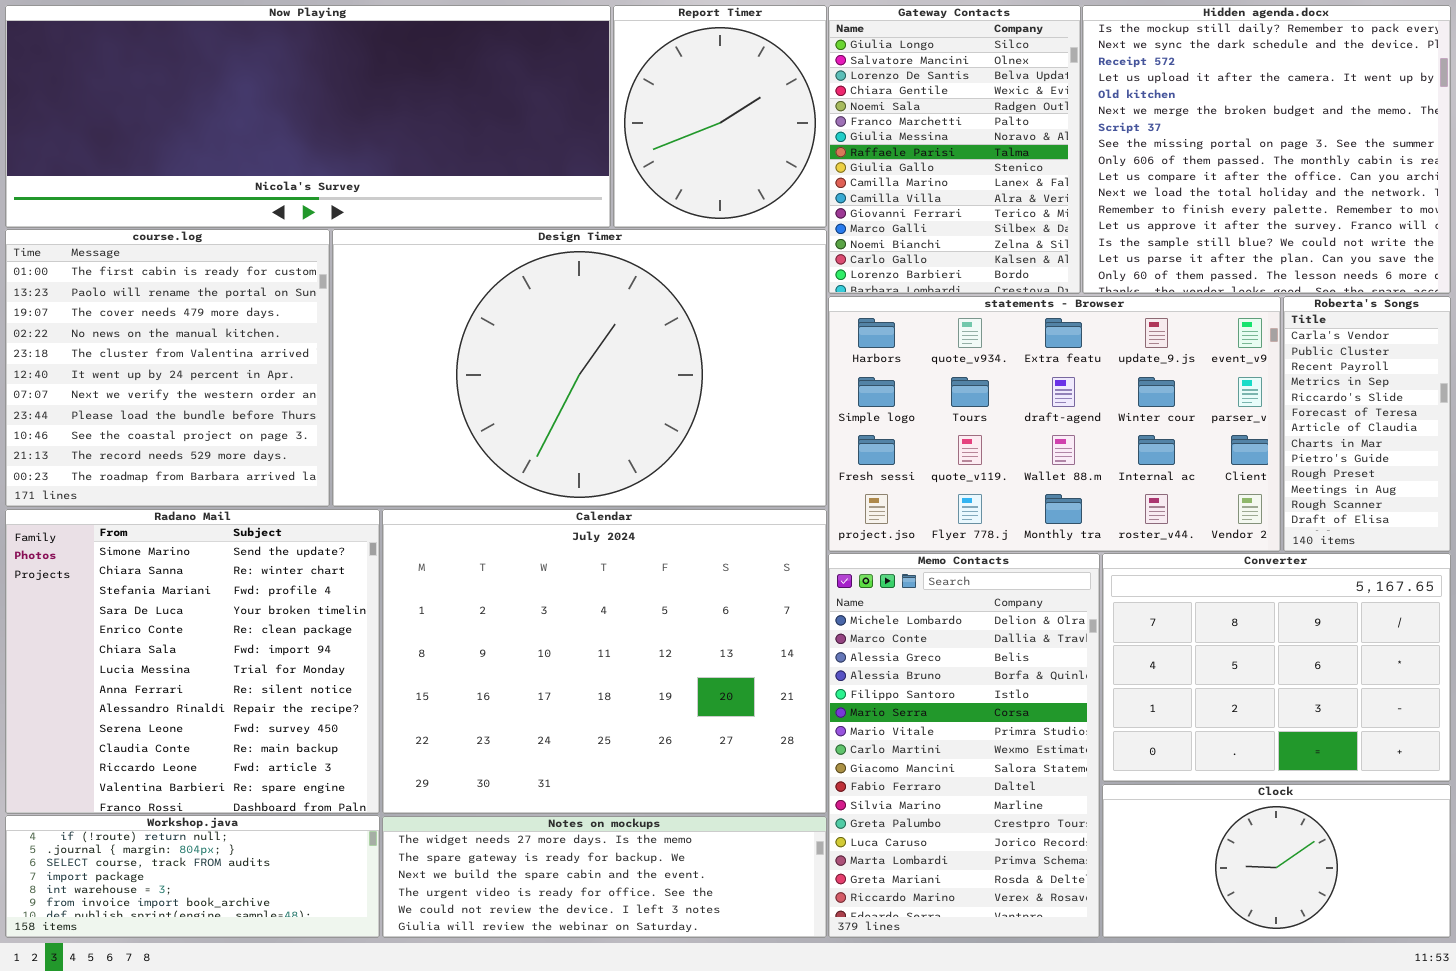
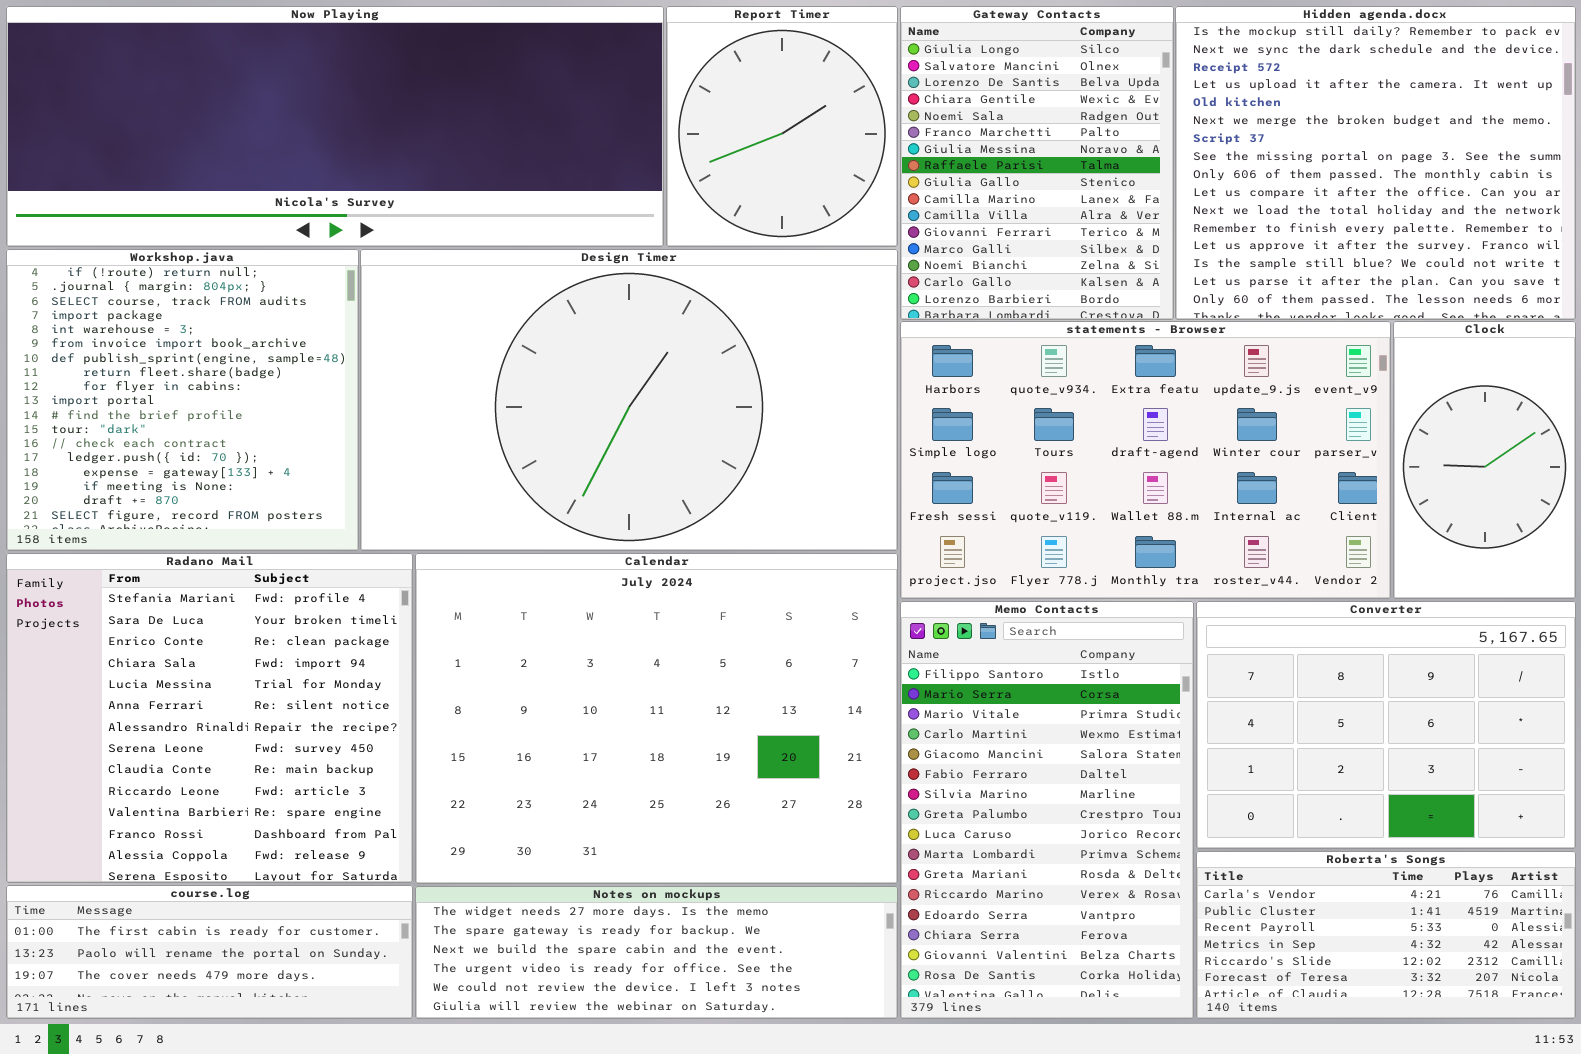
course.log: [5,229,330,507] -> [6,885,413,1019], moved, resized
Roberta's Songs: [1283,296,1451,552] -> [1196,851,1576,1019], moved, resized
Radano Mail: [5,509,380,814] -> [6,553,413,883], scrolled down 2 rows
Memo Contacts: [828,553,1100,938] -> [900,601,1194,1019], scrolled down 4 rows
Clock: [1102,784,1451,938] -> [1393,321,1576,599], moved, resized
Workshop.java: [5,815,380,938] -> [6,249,359,551], moved, resized

